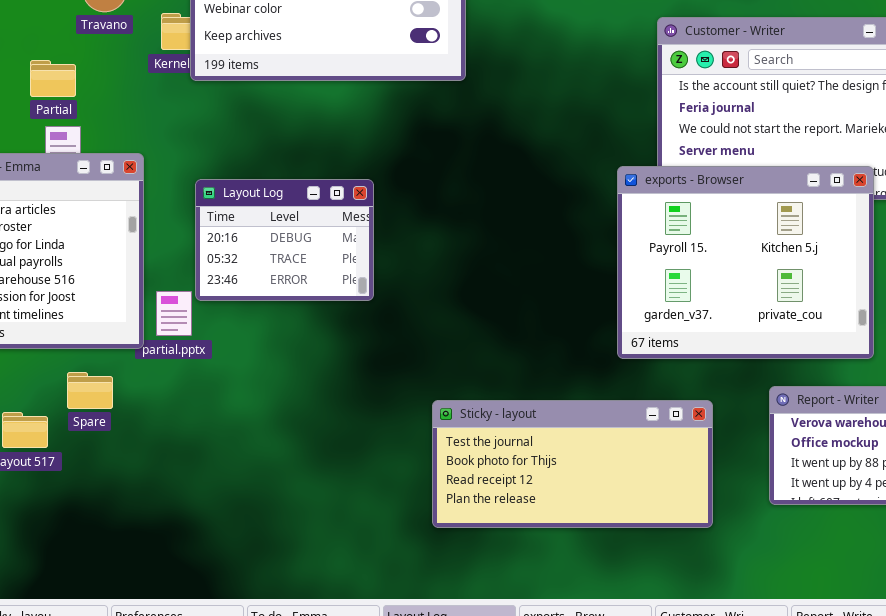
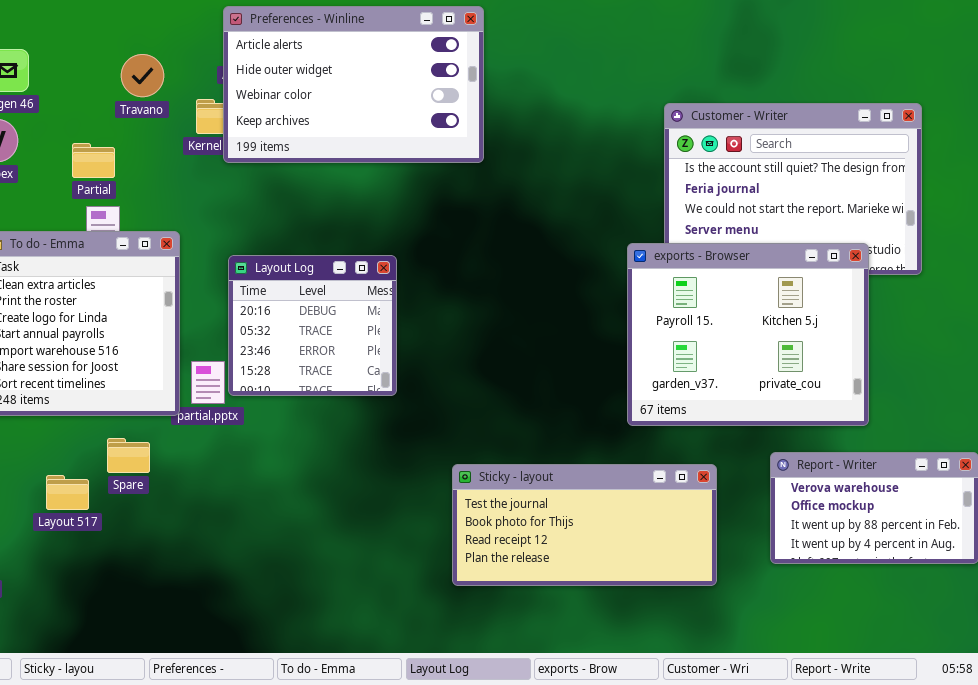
Layout Log: [195,179,374,301] -> [228,255,397,396], resized

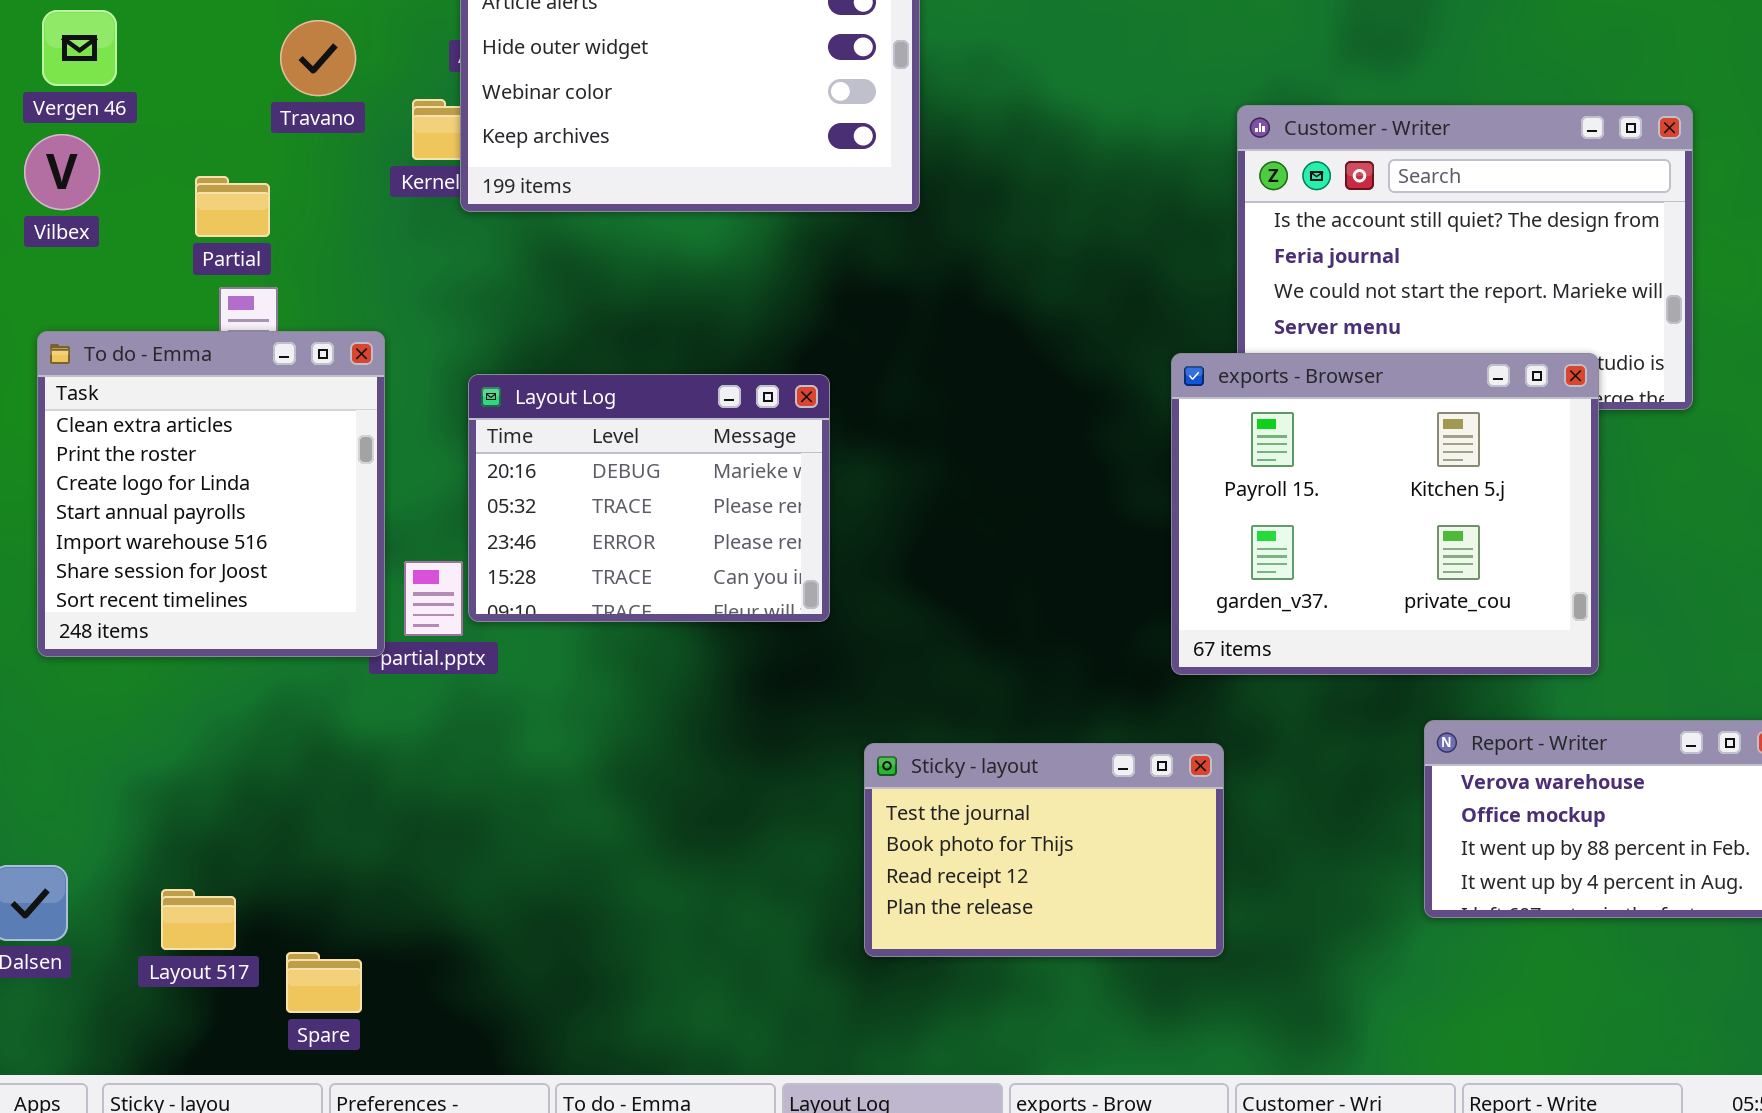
Layout Log: [228,255,397,396] -> [468,374,830,622], resized
Spare: [107,438,150,473] -> [286,952,362,1013], moved
Sticky - layout: [452,464,717,586] -> [864,743,1224,957], resized
Layout 517: [46,475,89,510] -> [161,889,236,950], moved

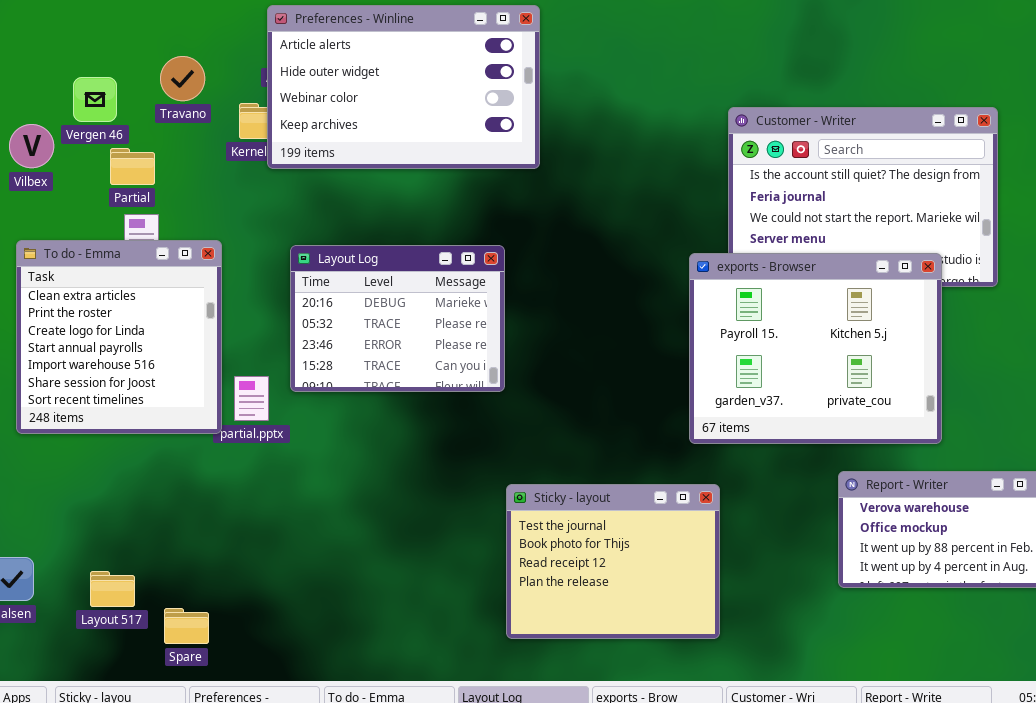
Vergen 46: [42,10,117,86] -> [73,77,117,122], moved
Layout Log: [468,374,830,622] -> [290,245,505,392], moved
Sticky - layout: [864,743,1224,957] -> [506,484,720,639], resized

